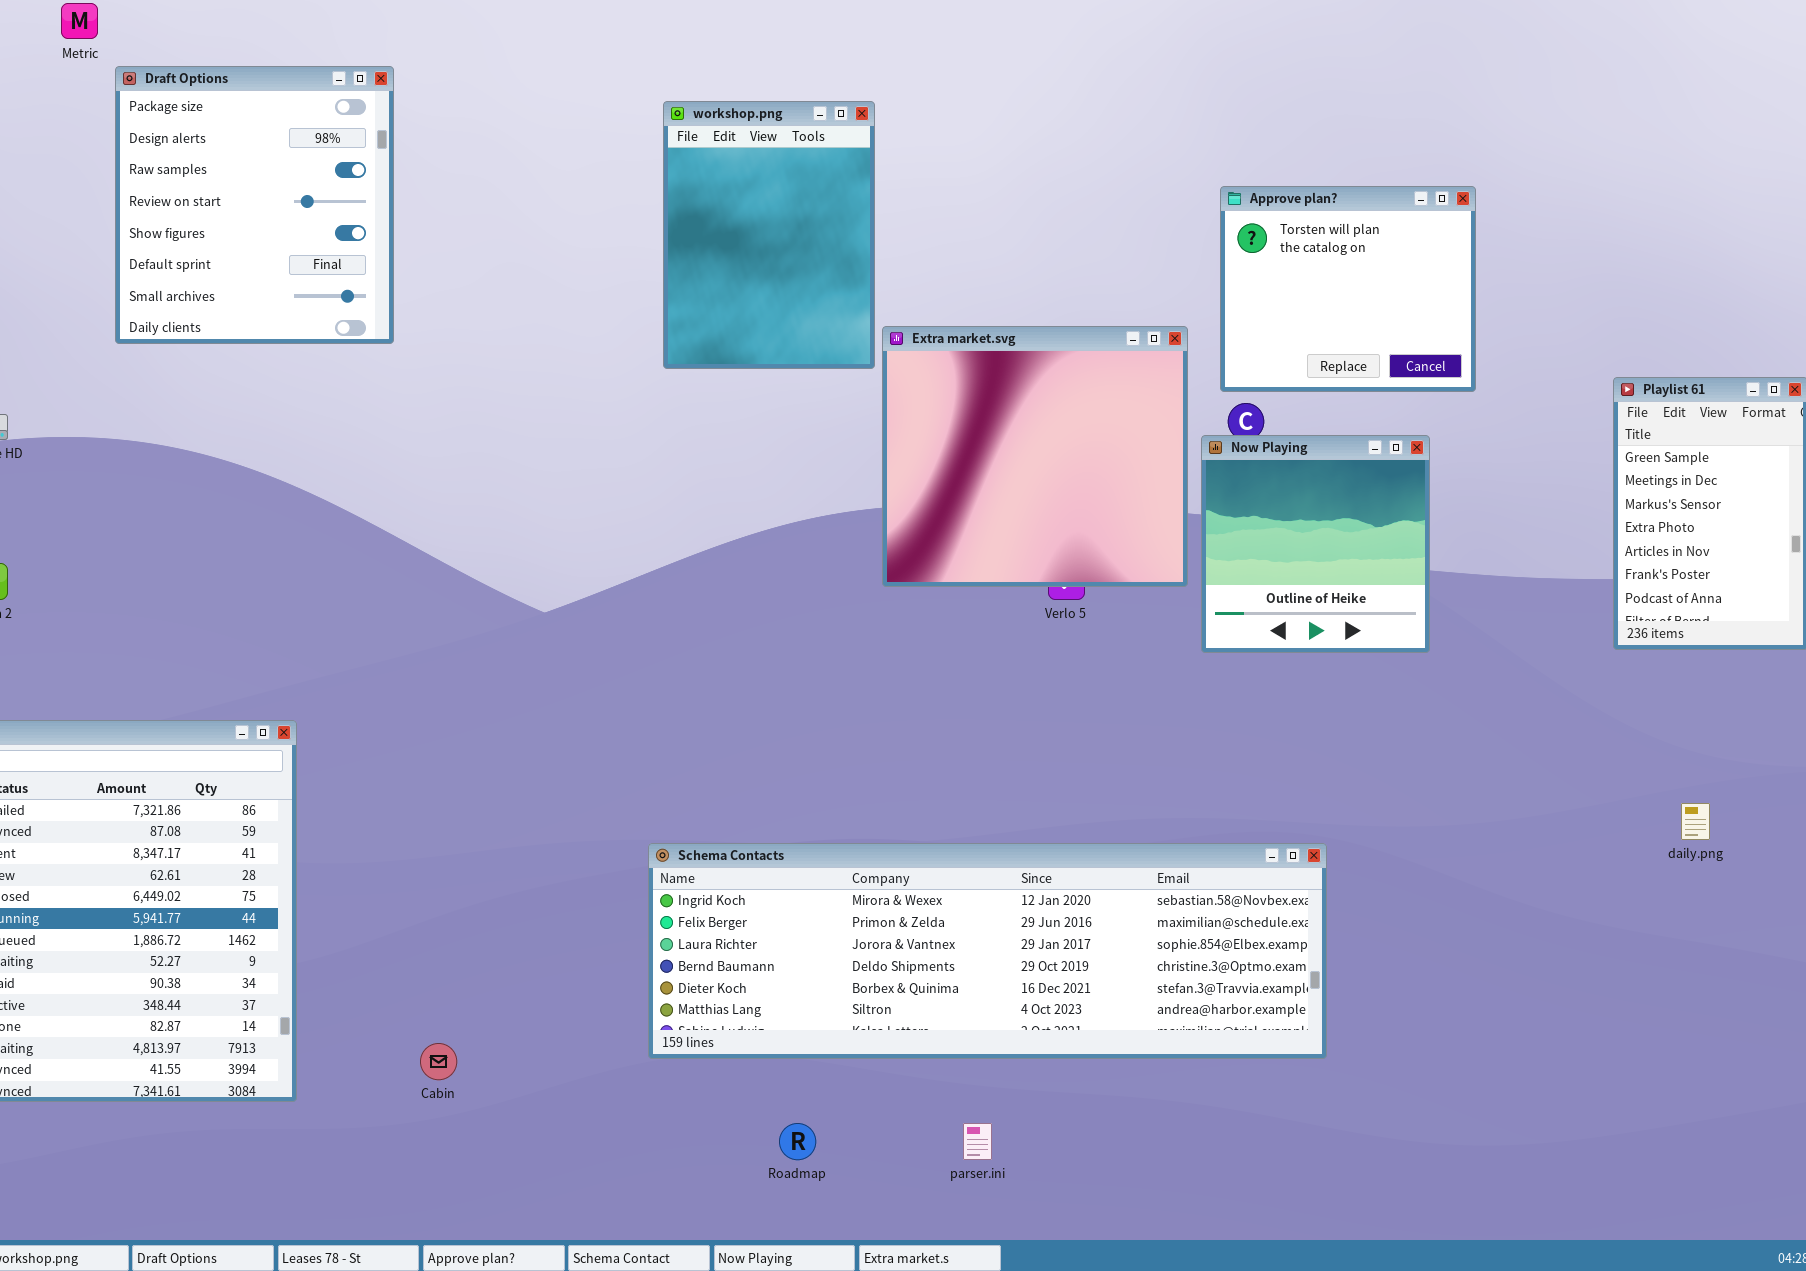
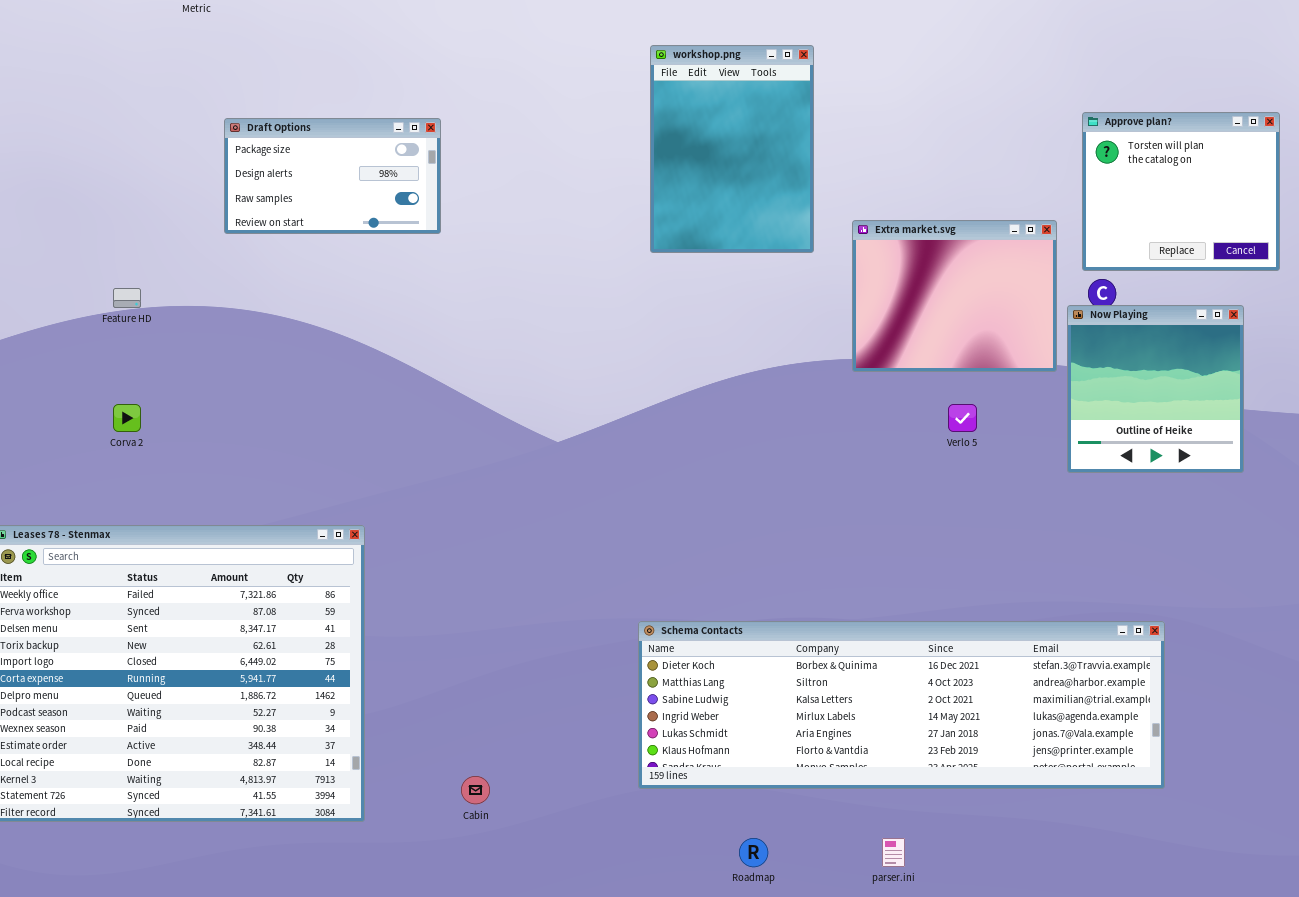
Draft Options: [115,66,394,344] -> [224,118,441,234], resized
Extra market.svg: [882,326,1188,587] -> [852,220,1057,372], resized
Schema Contacts: [648,843,1327,1059] -> [638,621,1165,789], scrolled down 4 rows

